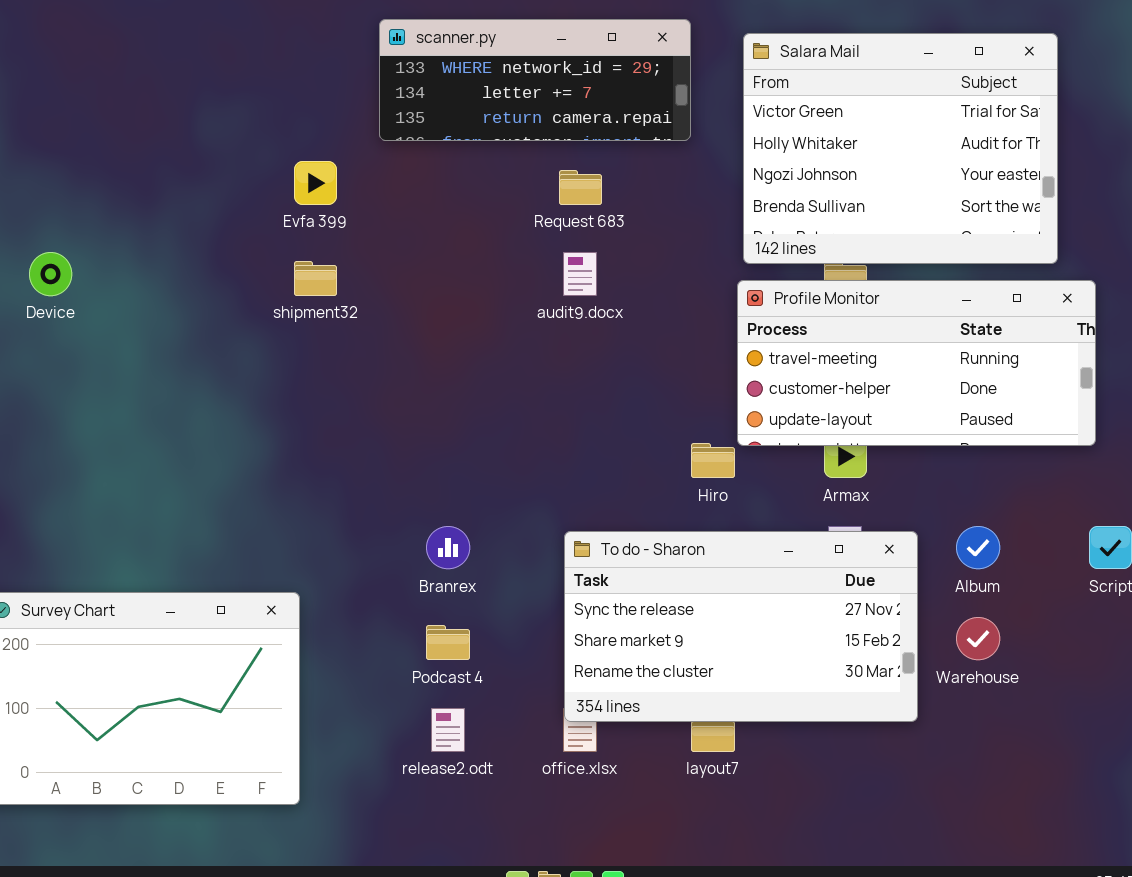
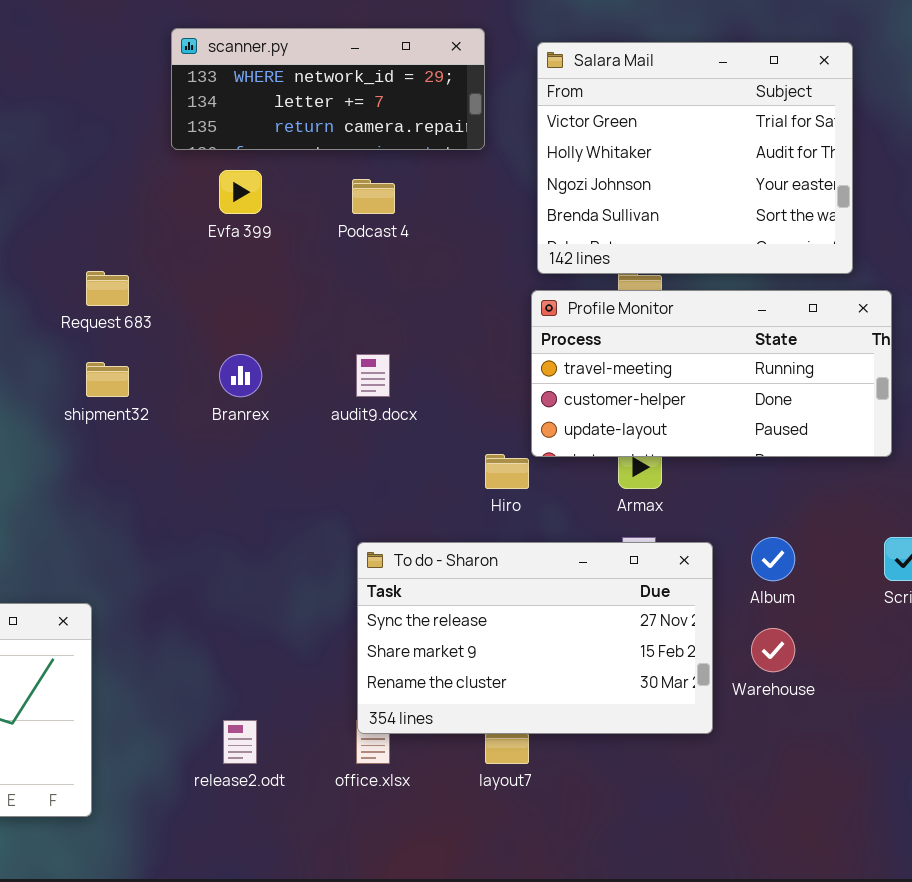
Evfa 399: [294,161,337,205] -> [219,170,262,214], moved
Request 683: [559,170,602,205] -> [86,271,129,306], moved
audit9.docx: [563,252,597,296] -> [356,354,390,397], moved
shipment32: [294,261,337,296] -> [86,362,129,397], moved
Branrex: [426,526,470,569] -> [219,354,262,397], moved
Podcast 4: [426,625,470,660] -> [352,179,395,214], moved

